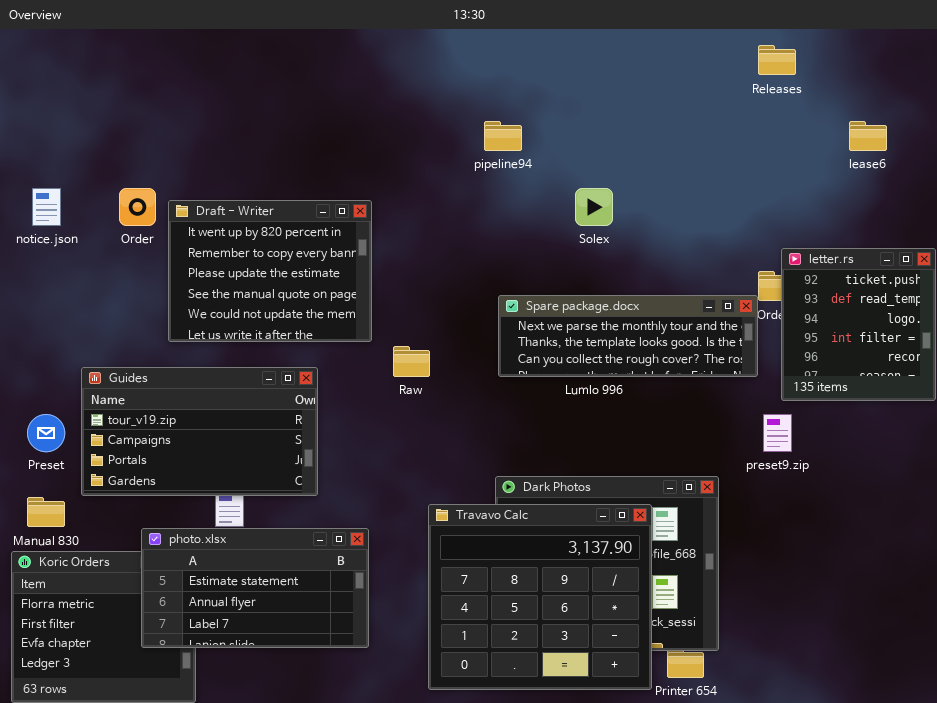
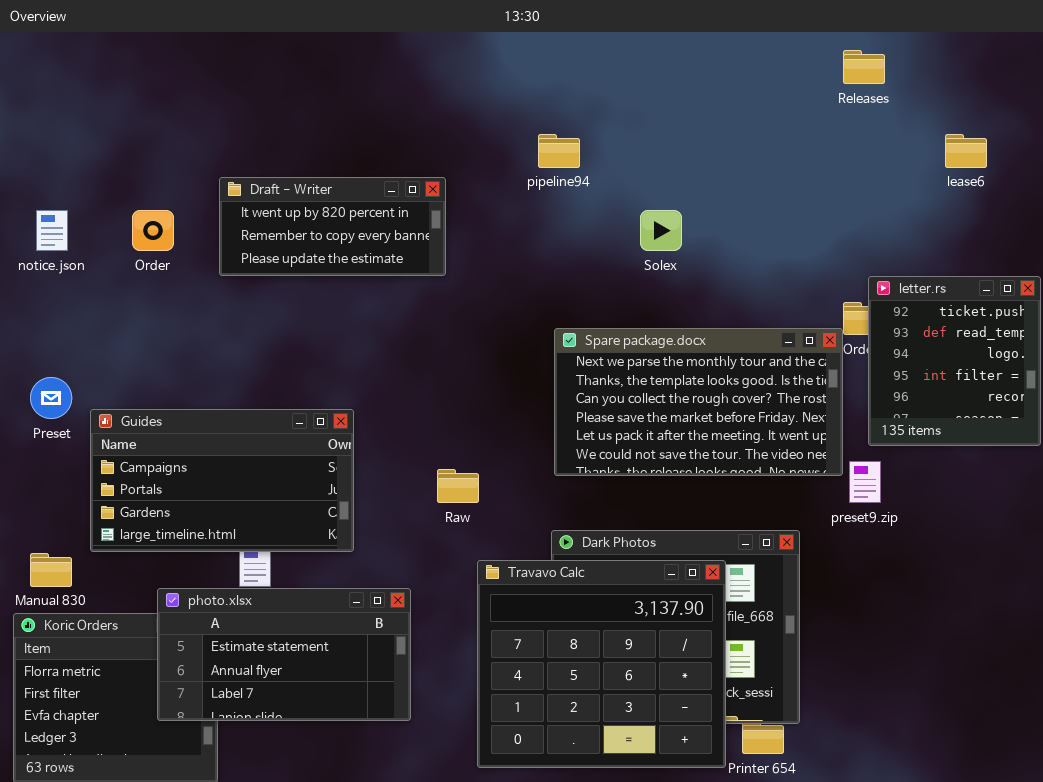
Draft - Writer: [168,200,372,342] -> [219,177,446,276], moved, resized
Spare package.docx: [498,295,758,377] -> [554,328,843,476], resized
Raw: [393,346,430,377] -> [437,469,479,503], moved
Guides: [81,367,318,496] -> [90,409,354,552], scrolled down 1 row
Preset: [27,414,65,452] -> [30,377,72,419], moved

